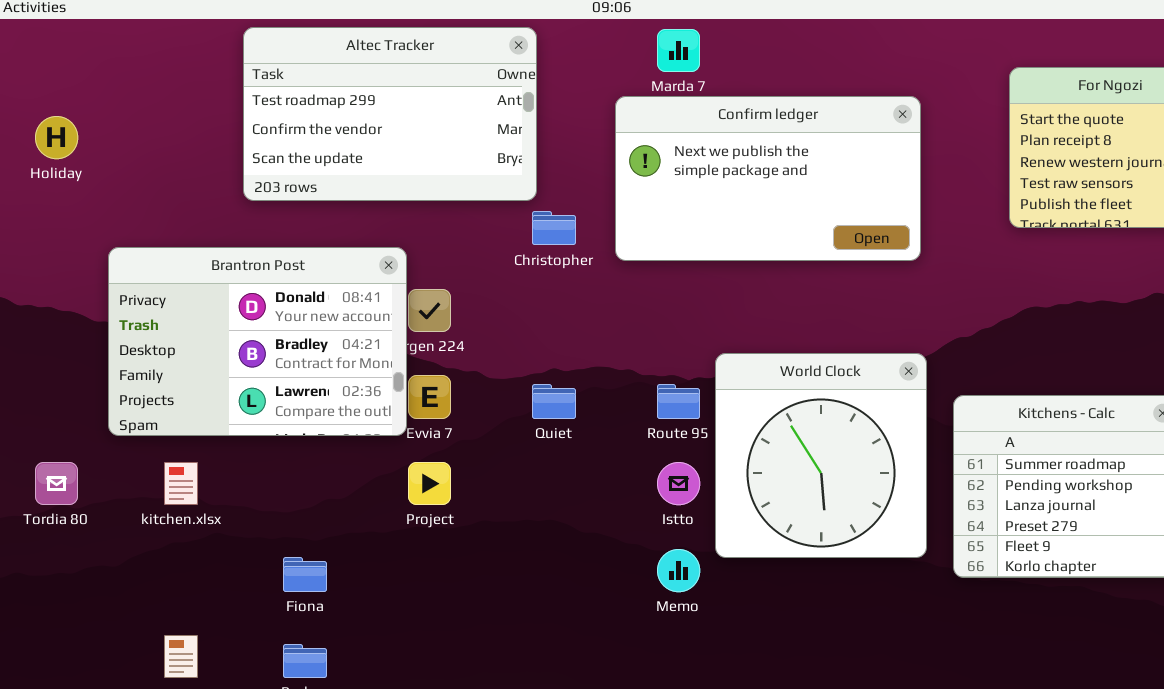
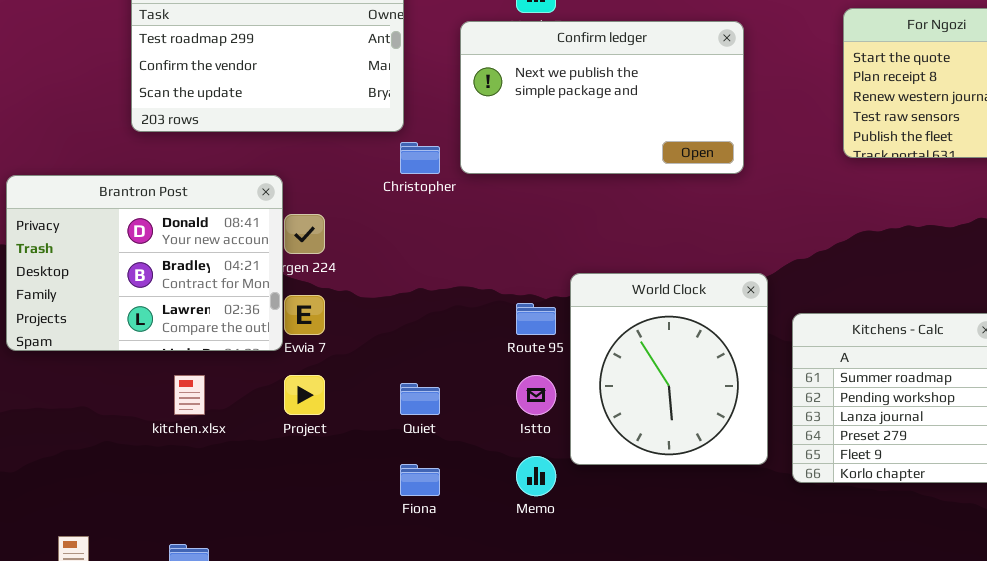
Confirm ledger: [615,96,921,261] -> [460,21,744,174], moved
Quiet: [532,384,576,419] -> [400,383,440,415], moved
kitchen.xlsx: [164,462,198,505] -> [174,375,205,415], moved
Fiona: [283,557,327,592] -> [400,464,440,496], moved

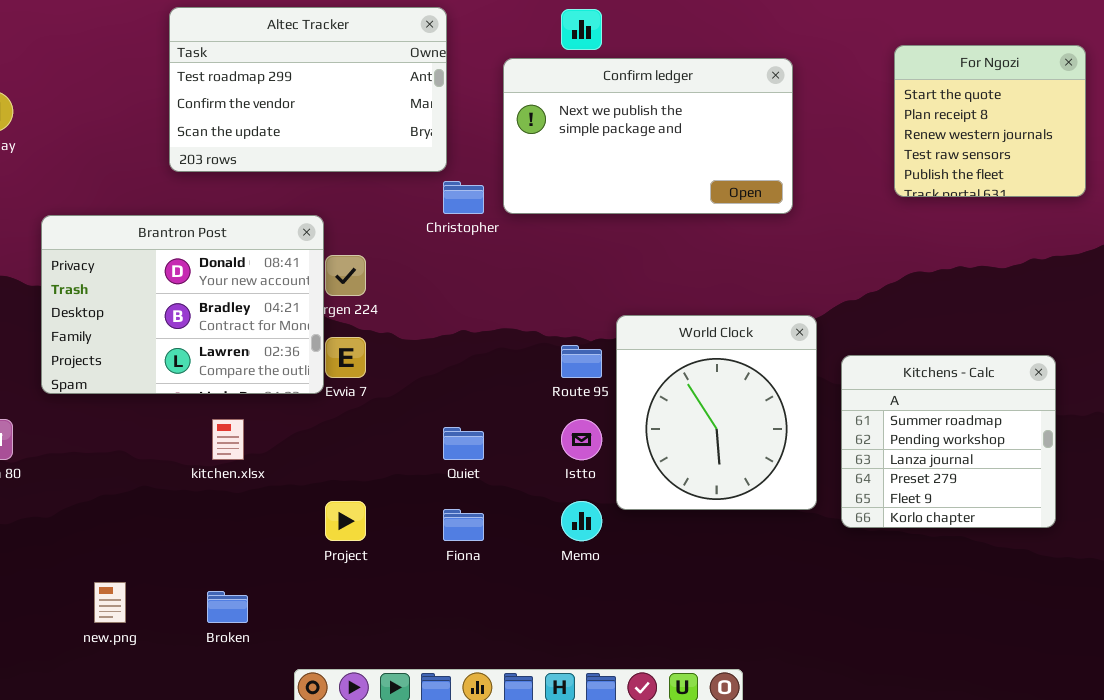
Project: [284,375,325,415] -> [325,501,366,541], moved

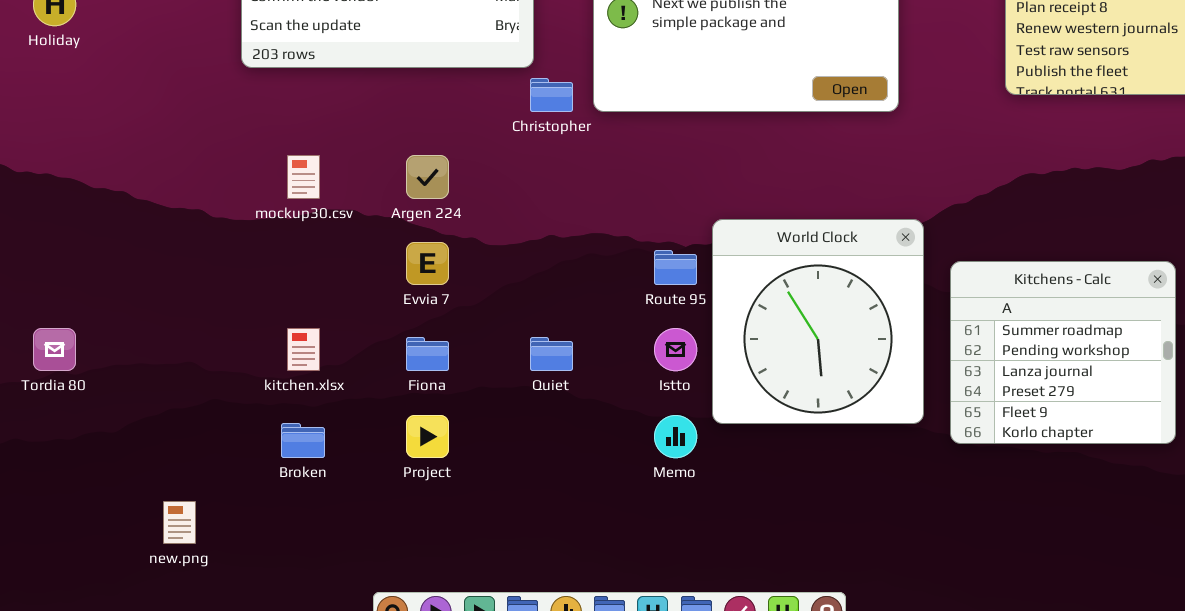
Brantron Post: [41,215,324,394] -> none, closed
Fiona: [443,509,484,541] -> [406,337,449,371], moved
Broken: [207,591,248,623] -> [281,423,325,458], moved

